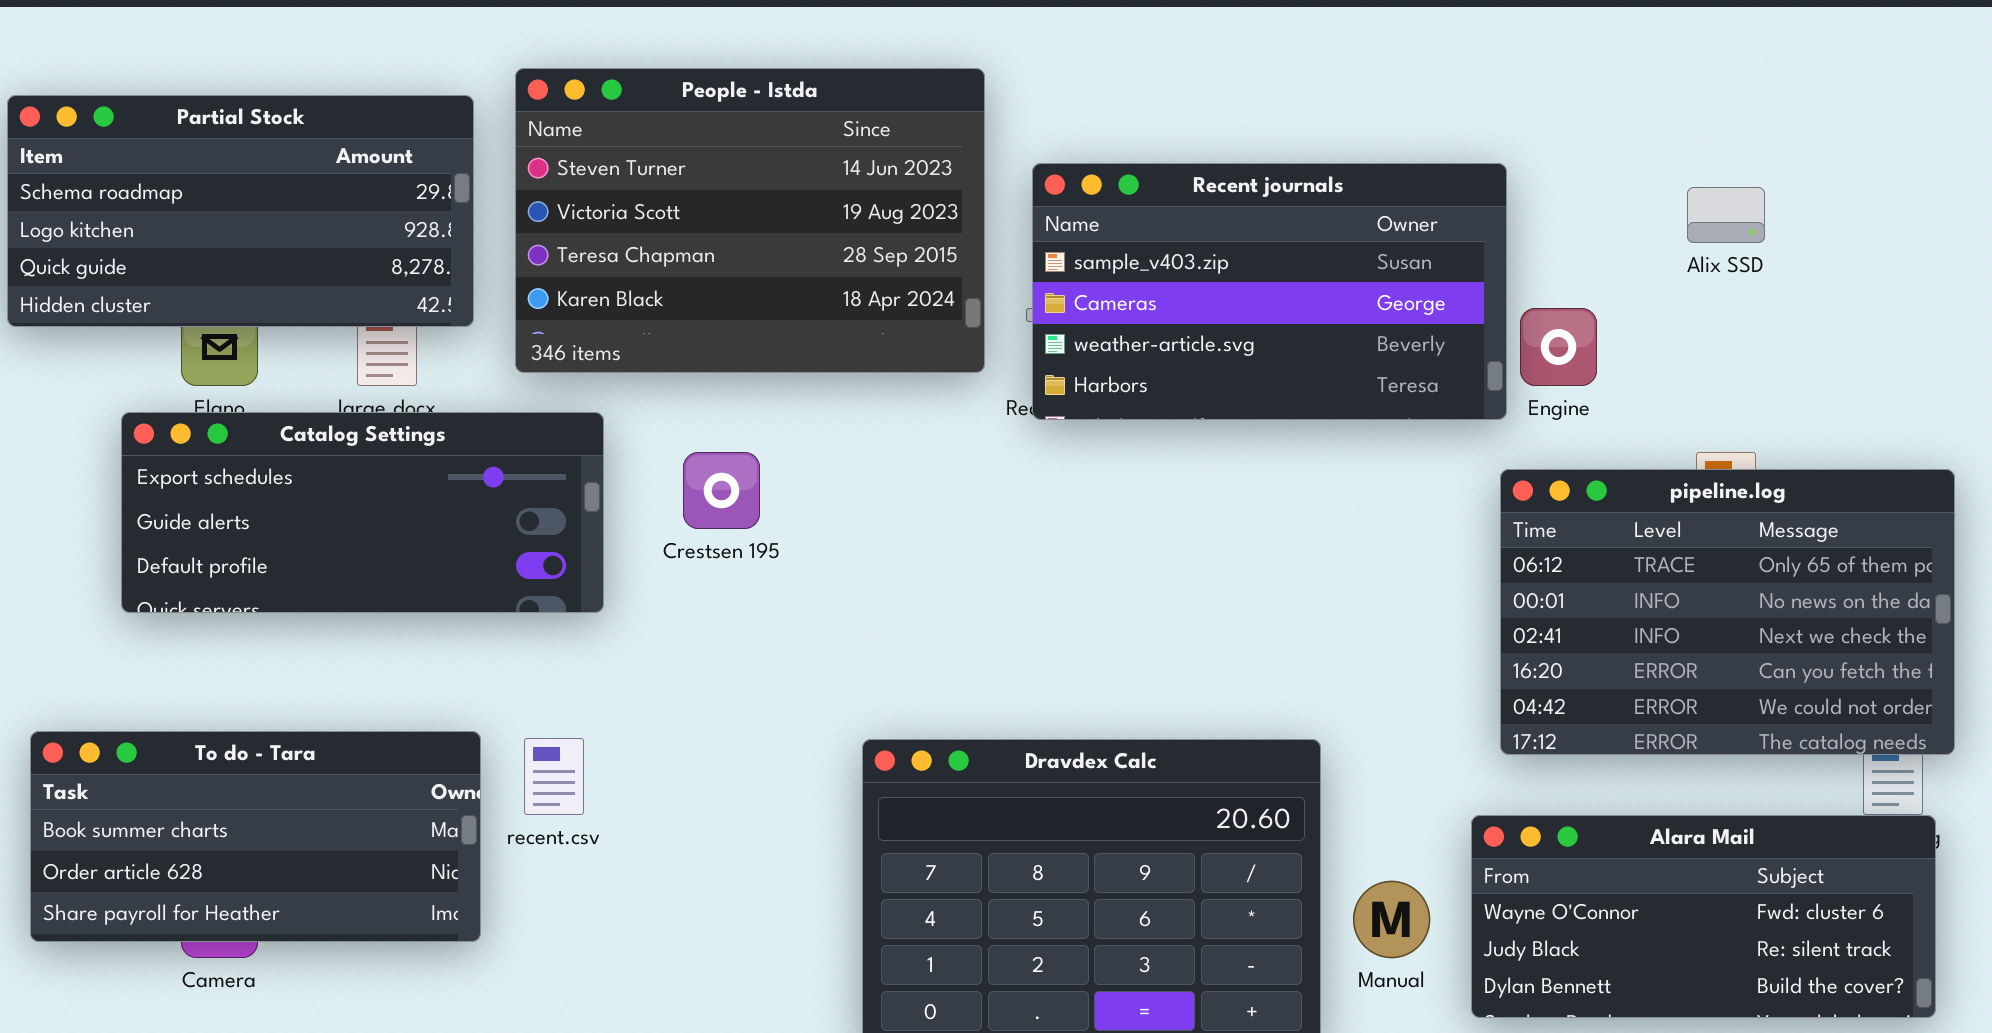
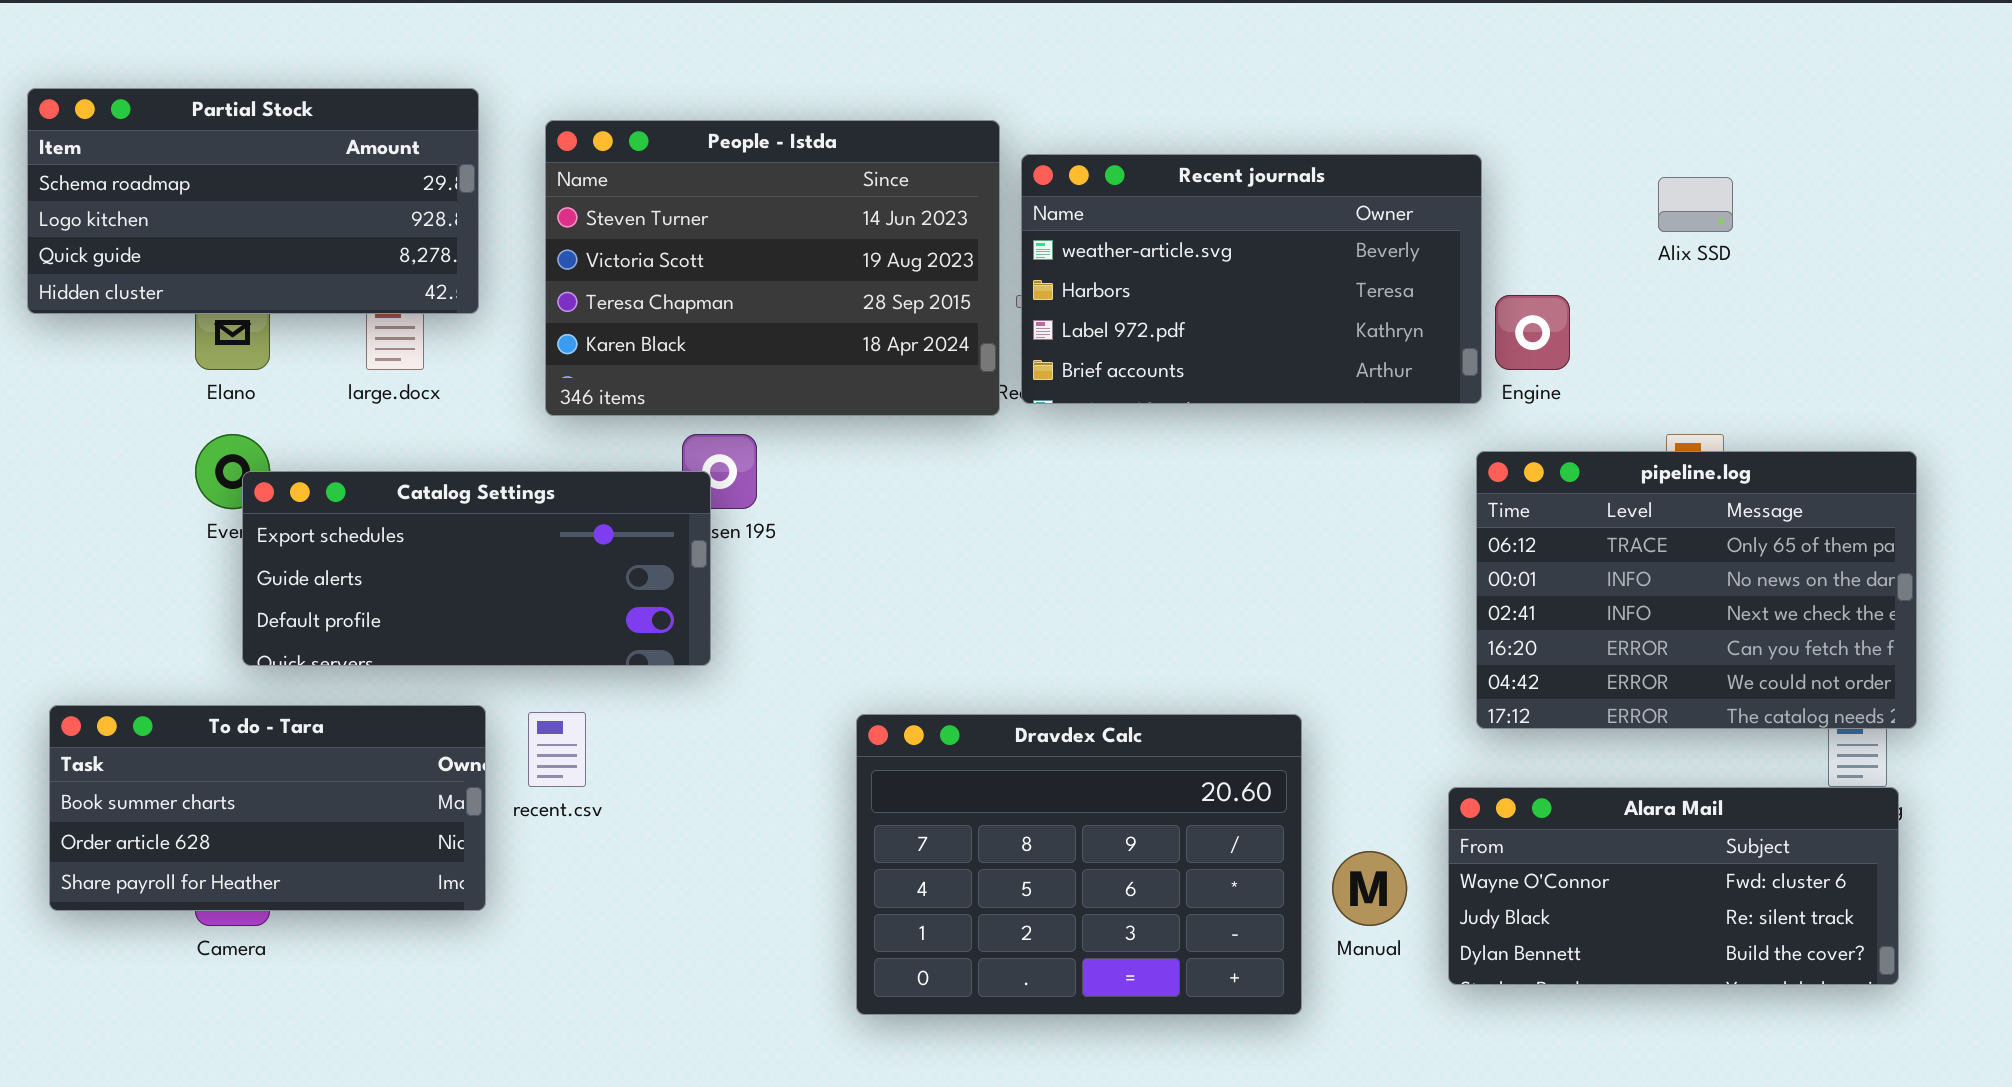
People - Istda: [515,68,985,373] -> [545,120,1000,416], moved
Recent journals: [1032,163,1507,420] -> [1021,154,1482,404], scrolled down 2 rows
Catalog Settings: [121,412,604,613] -> [242,471,711,666], moved

